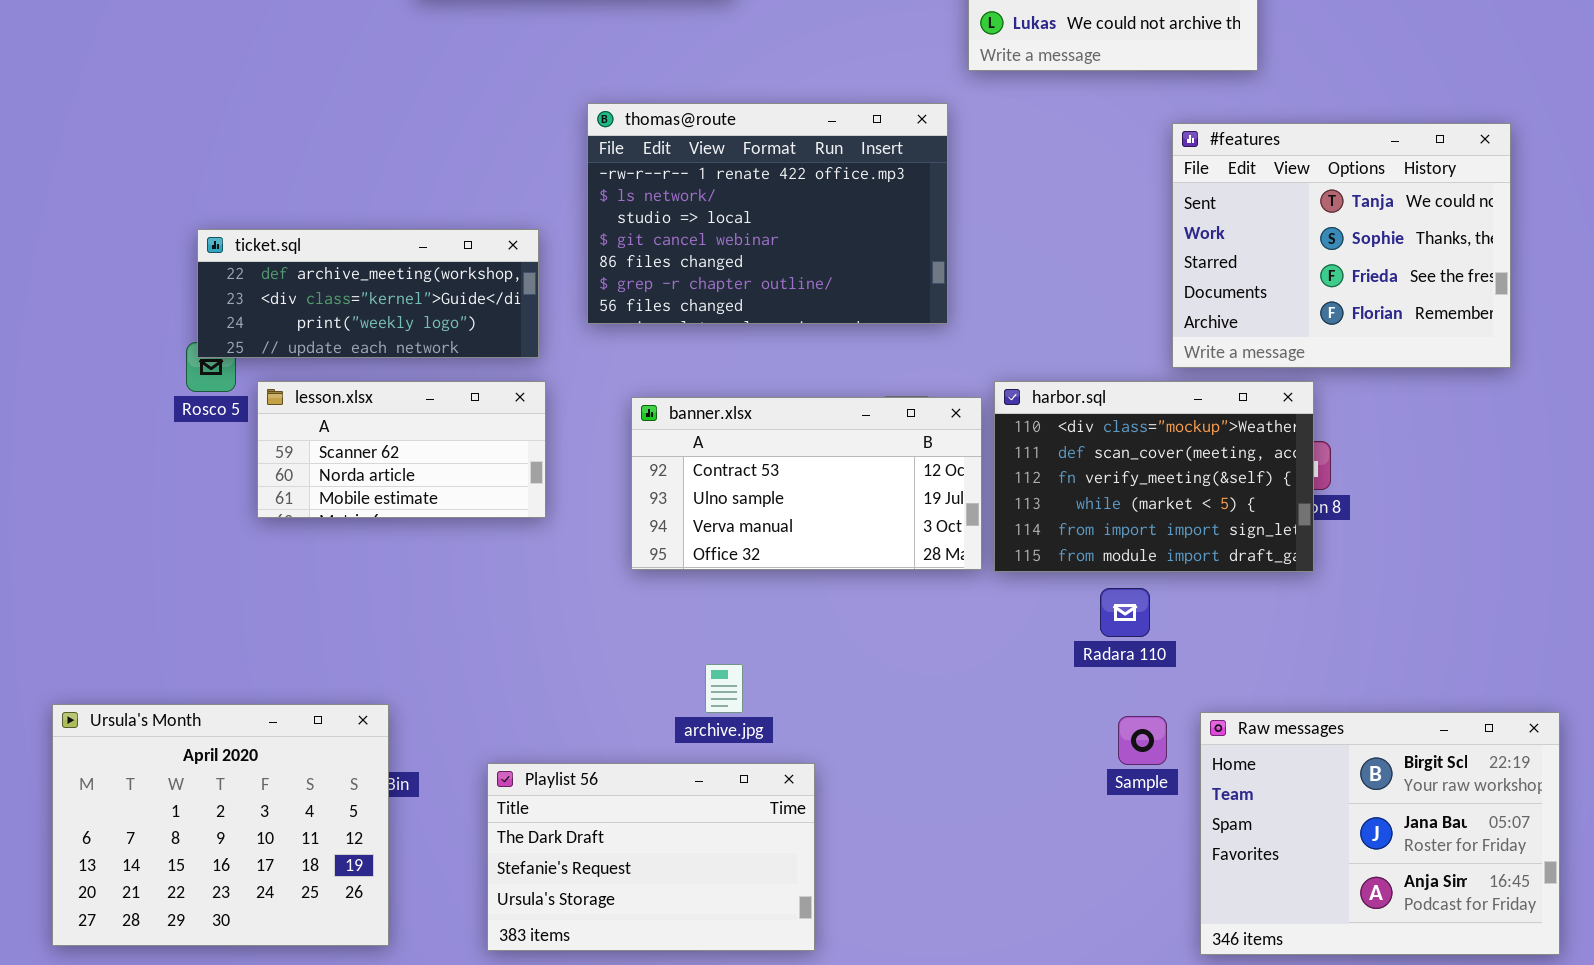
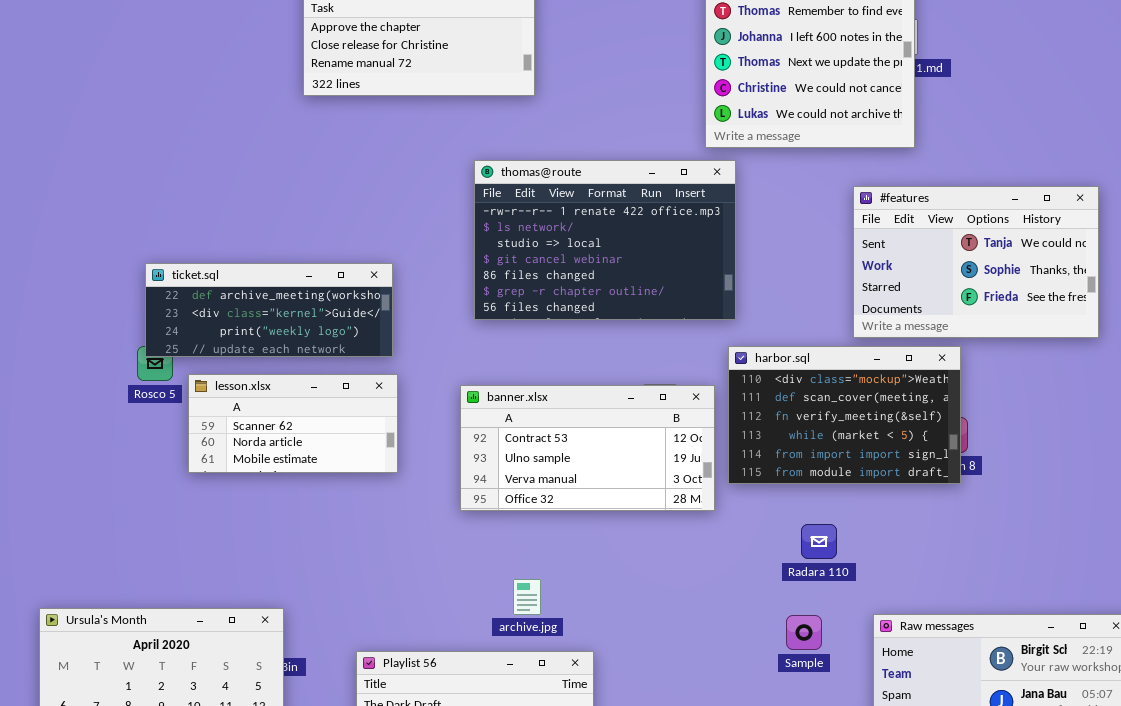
thomas@route: [587,103,948,324] -> [474,160,736,320], moved
#features: [1172,123,1511,368] -> [853,186,1099,338], resized
harbor.sql: [994,381,1314,572] -> [728,346,961,484], moved
Sample: [1118,716,1167,765] -> [786,615,822,650], moved

